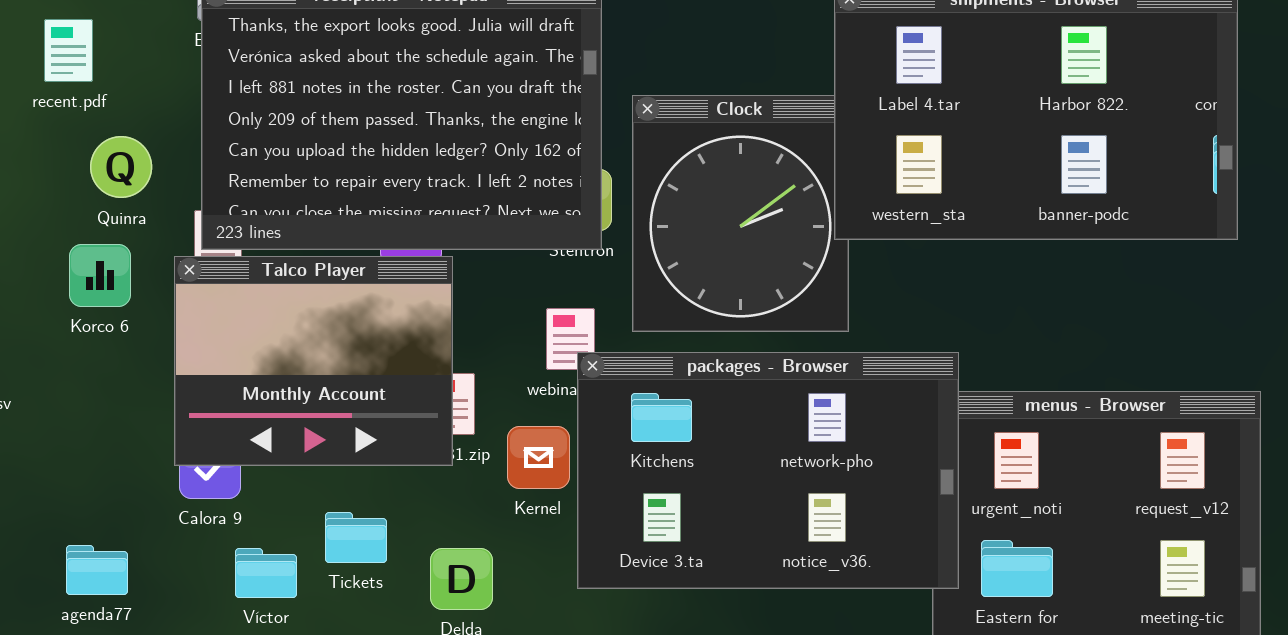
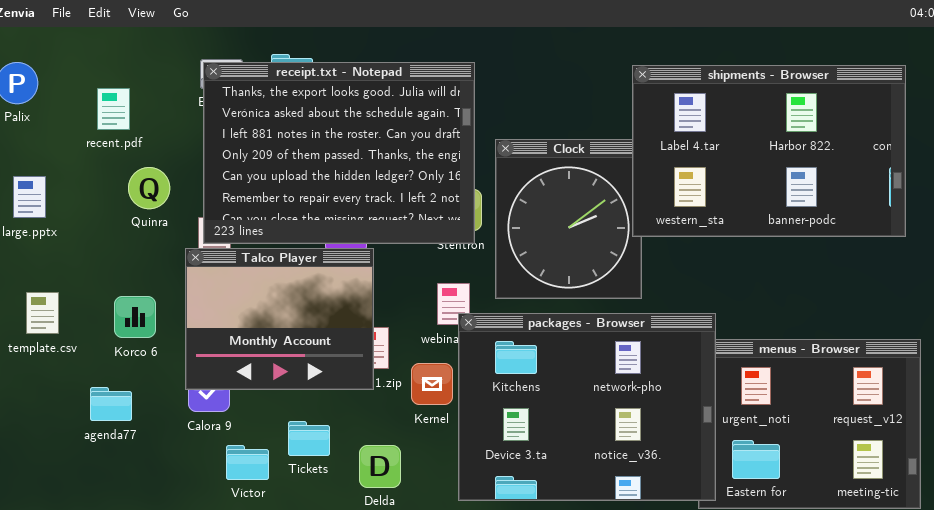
Korco 6: [69,244,131,307] -> [114,296,156,338], moved
packages - Browser: [577,352,959,589] -> [458,313,716,501], resized
agenda77: [66,545,128,595] -> [90,387,132,421], moved

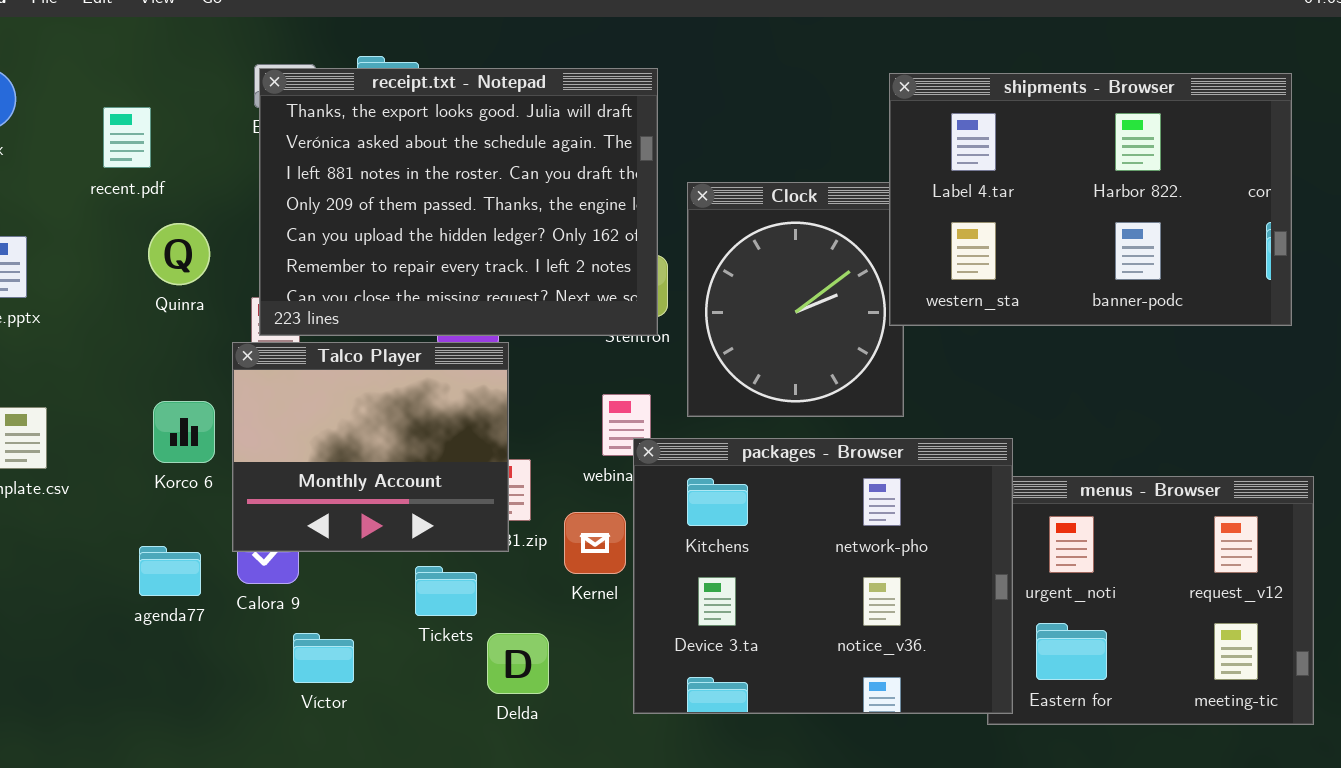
Korco 6: [114,296,156,338] -> [153,401,215,463], moved
agenda77: [90,387,132,421] -> [139,546,201,596], moved
Tickets: [288,421,330,456] -> [415,566,477,616], moved

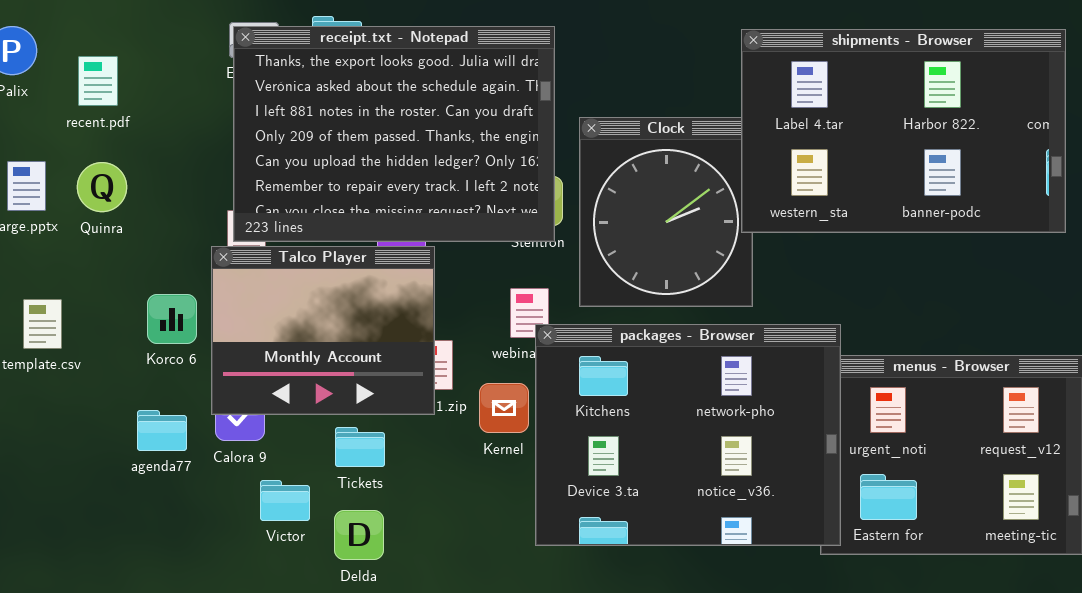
recent.pdf: [103,107,151,168] -> [78,56,118,106], moved
Quinra: [148,223,210,285] -> [77,162,127,212], moved
Tickets: [415,566,477,616] -> [335,427,385,467], moved
Delda: [487,633,549,694] -> [334,510,384,560], moved

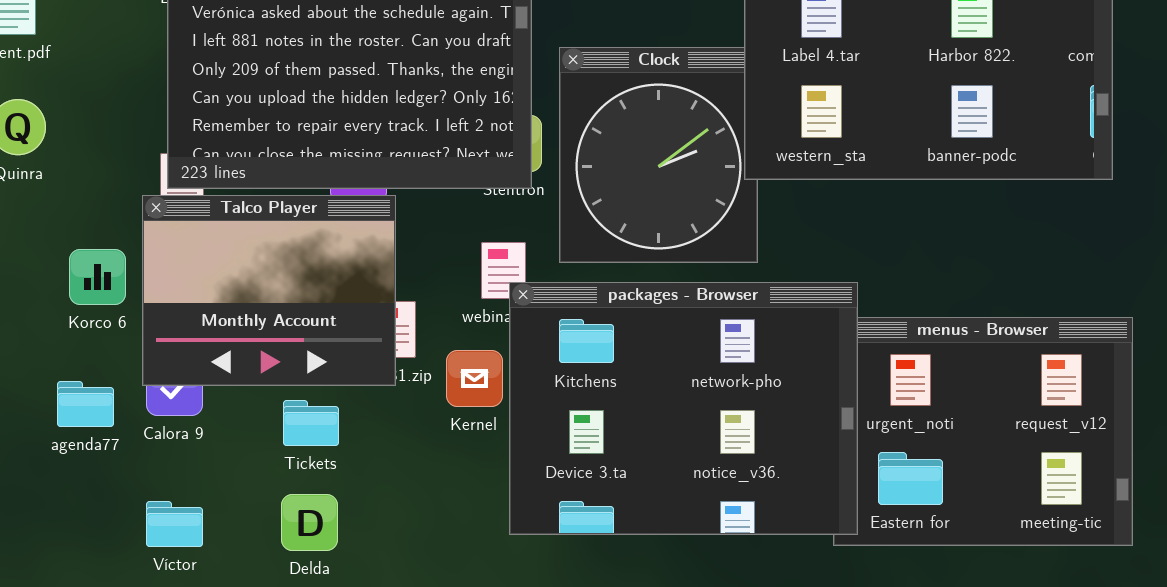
Víctor: [260,480,310,521] -> [146,501,203,547], moved

